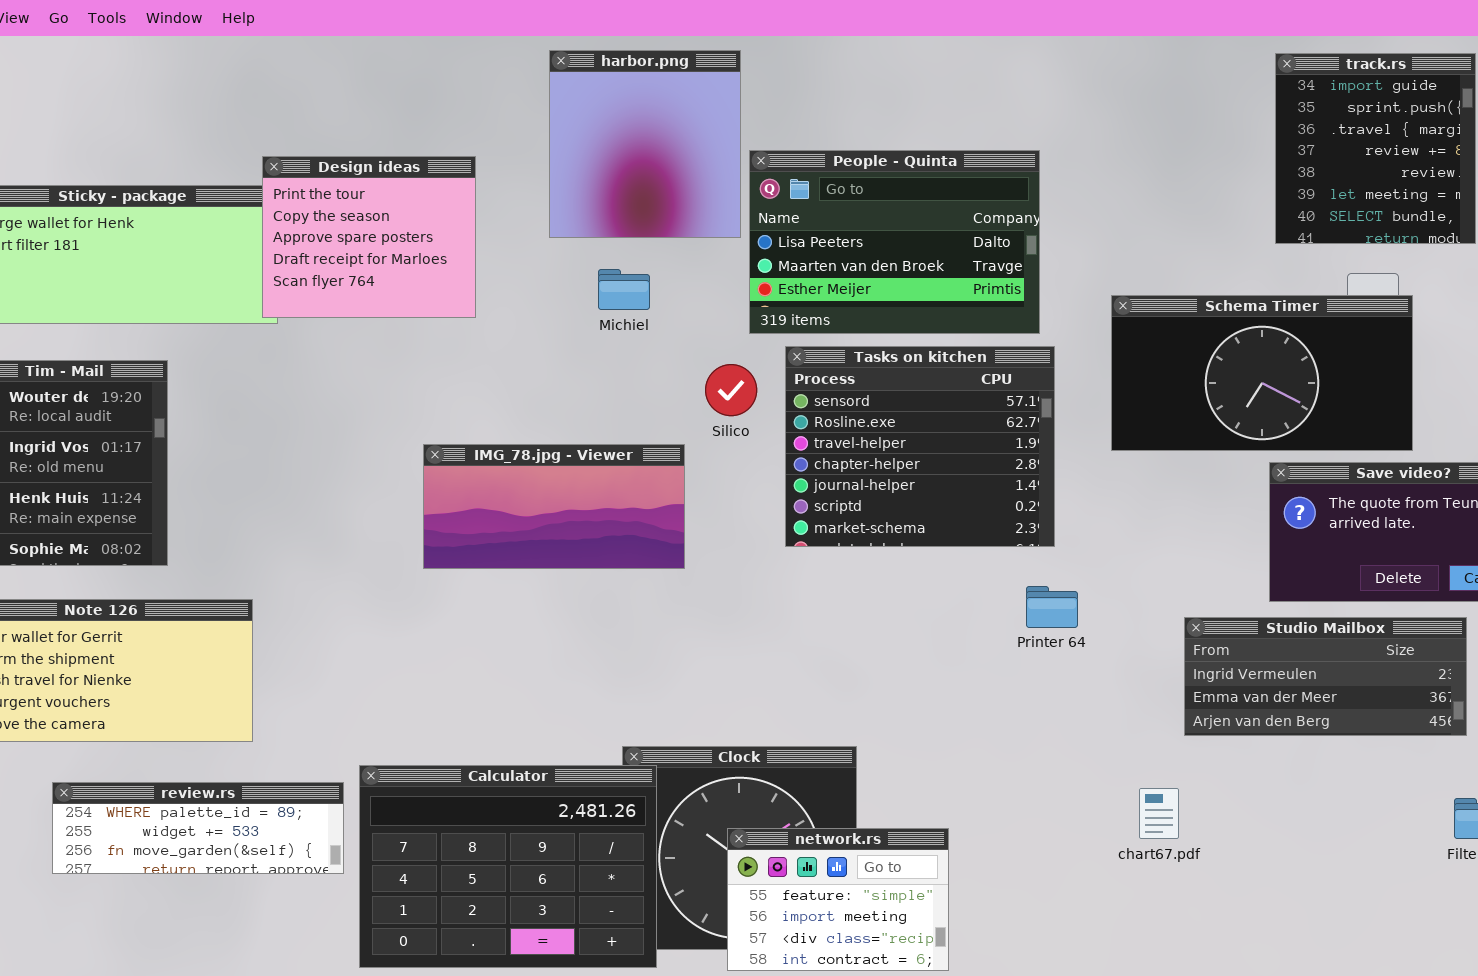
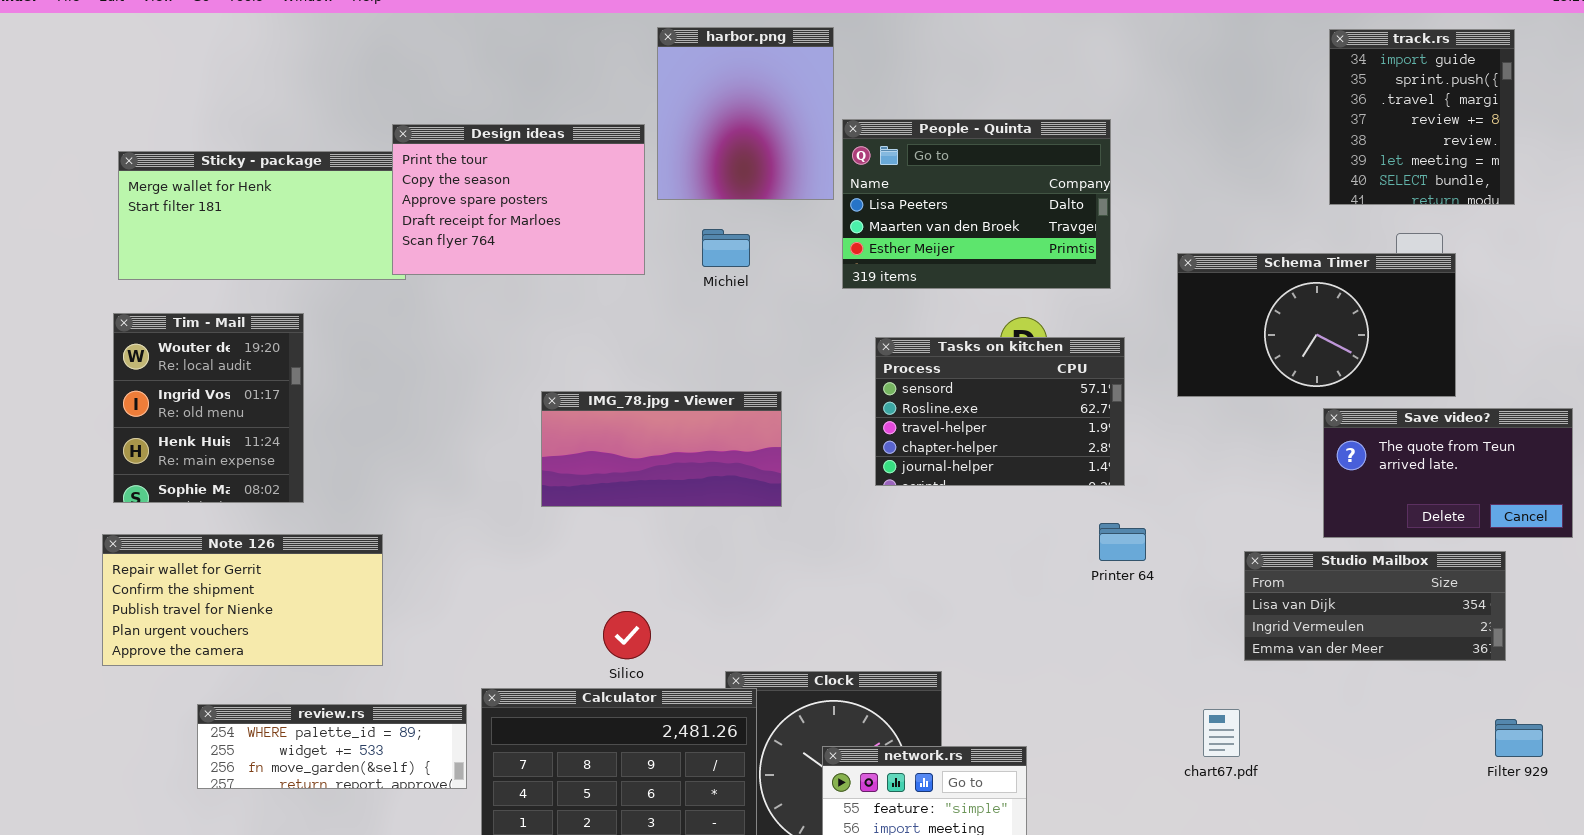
Design ideas: [262,156,476,318] -> [392,124,645,275], resized
Tasks on kitchen: [785,346,1055,547] -> [875,337,1125,486], resized
Silico: [705,364,757,416] -> [603,611,651,659], moved
Studio Mailbox: [1184,617,1467,736] -> [1244,551,1506,661], scrolled up 1 row

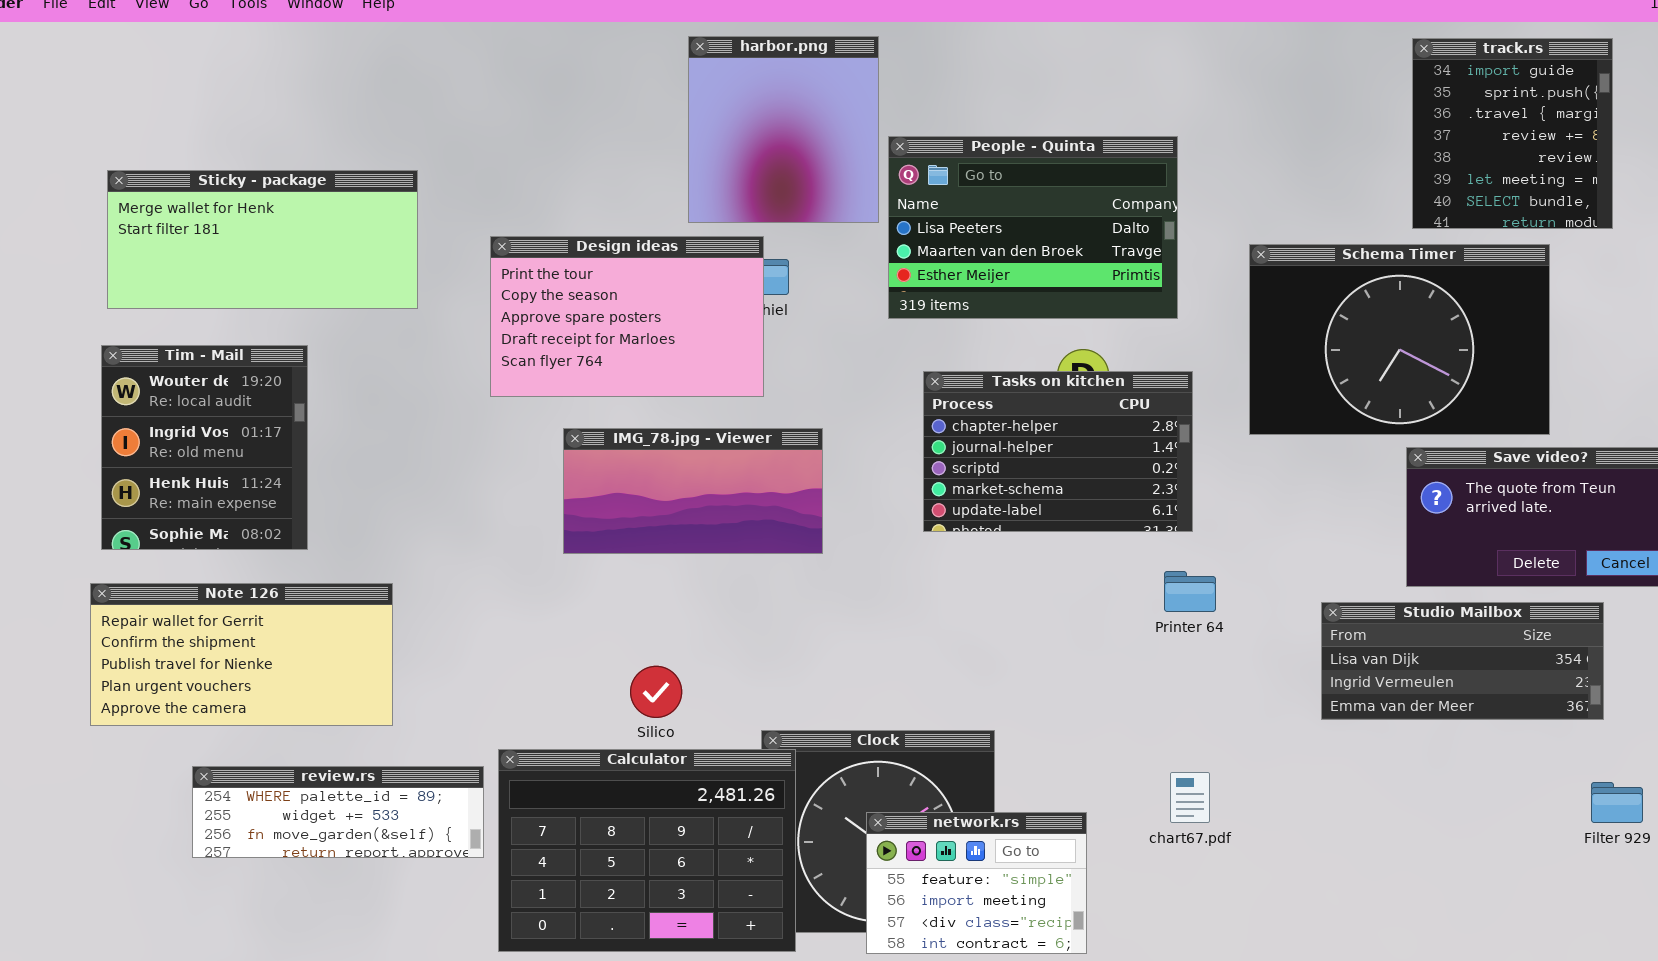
Design ideas: [392,124,645,275] -> [490,236,764,397], moved
Schema Timer: [1177,253,1456,397] -> [1249,244,1550,435], resized
Tasks on kitchen: [875,337,1125,486] -> [923,371,1193,532], scrolled down 3 rows
chart67.pdf: [1203,709,1240,757] -> [1170,772,1210,823], moved

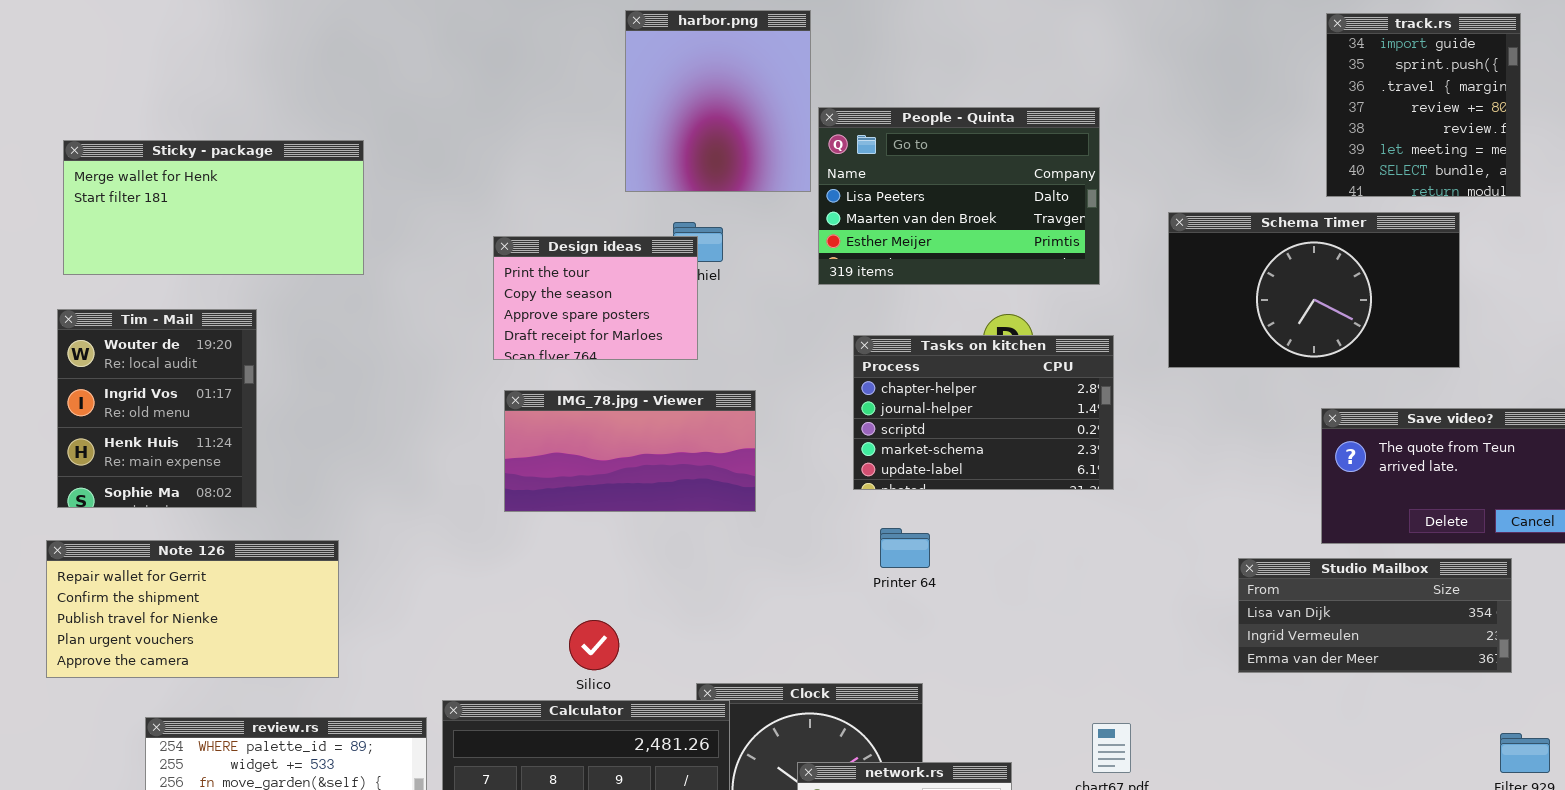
Design ideas: [490,236,764,397] -> [493,236,698,360], resized
Schema Timer: [1249,244,1550,435] -> [1168,212,1460,368], resized
Printer 64: [1164,571,1216,612] -> [880,528,930,568], moved

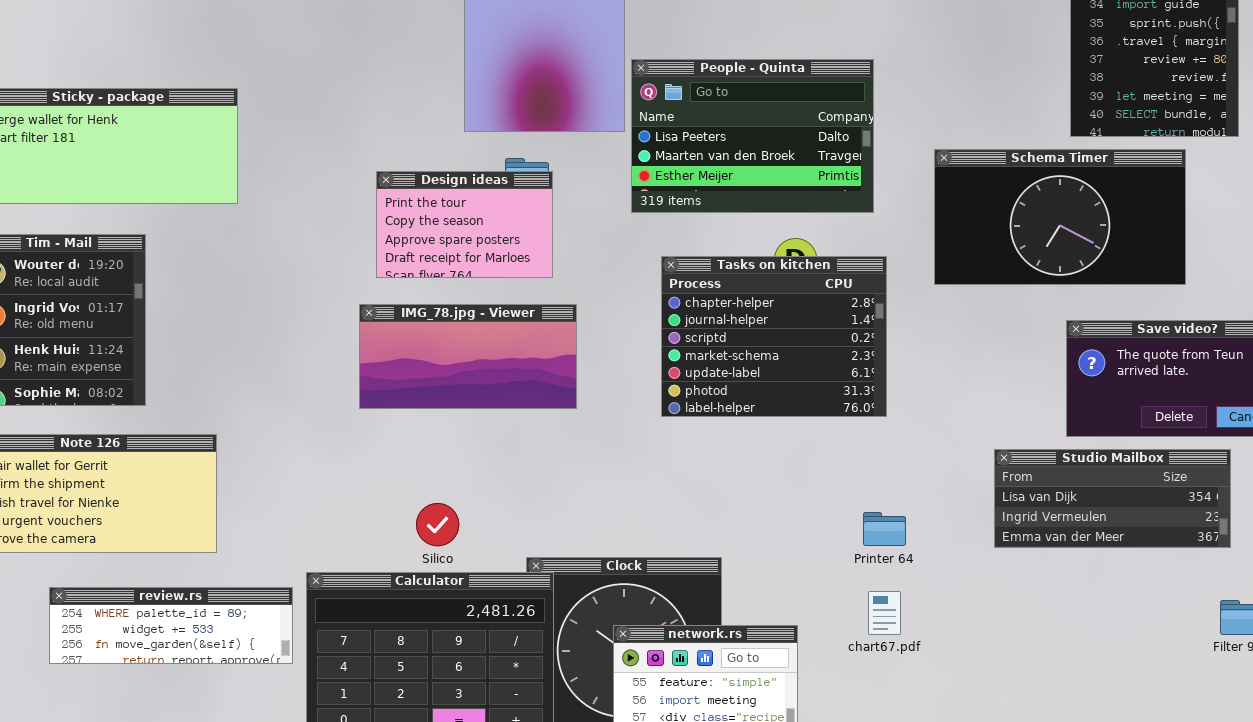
Design ideas: [493,236,698,360] -> [376,171,553,278], moved
Tasks on kitchen: [853,335,1114,490] -> [661,256,887,417], resized
Printer 64: [880,528,930,568] -> [863,512,906,546], moved

